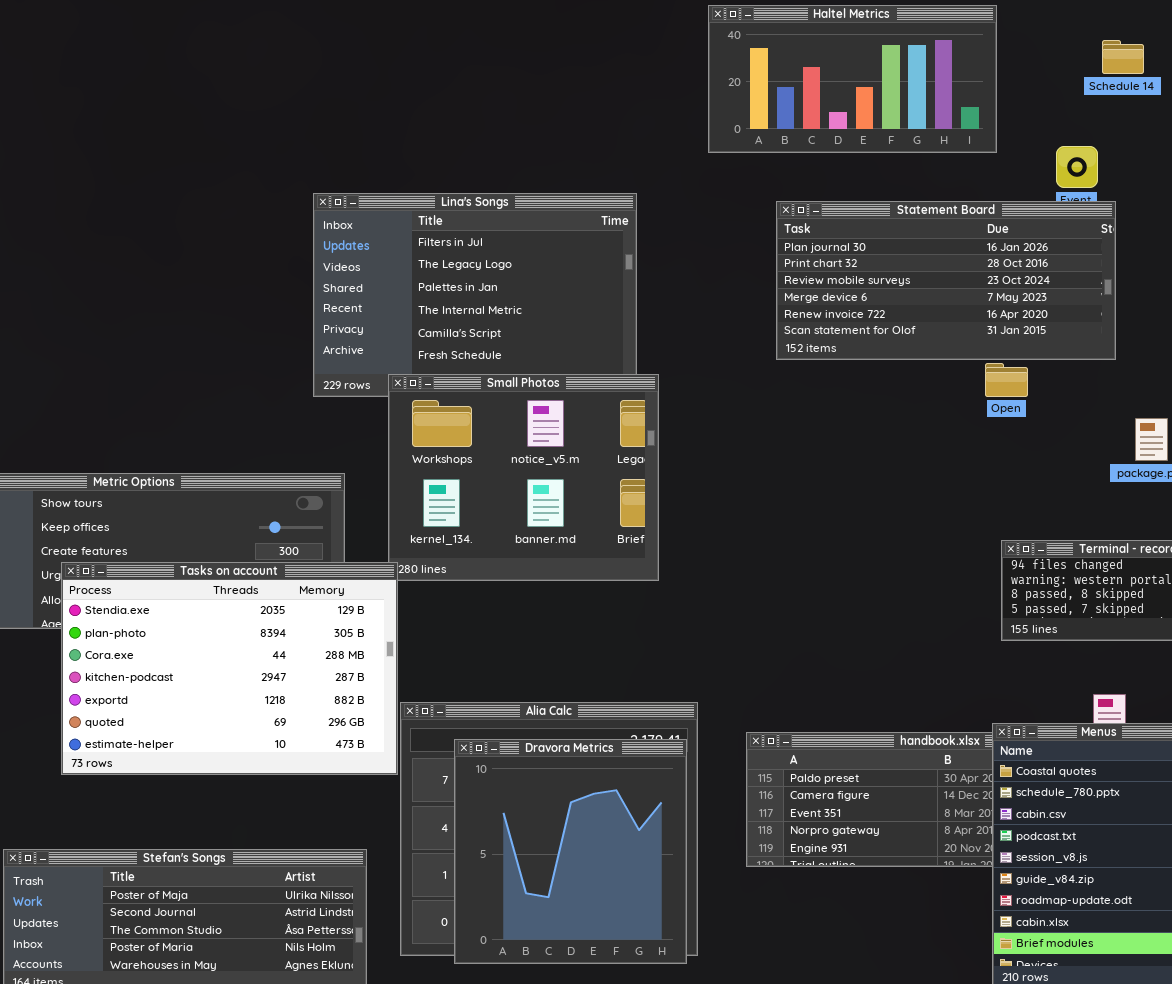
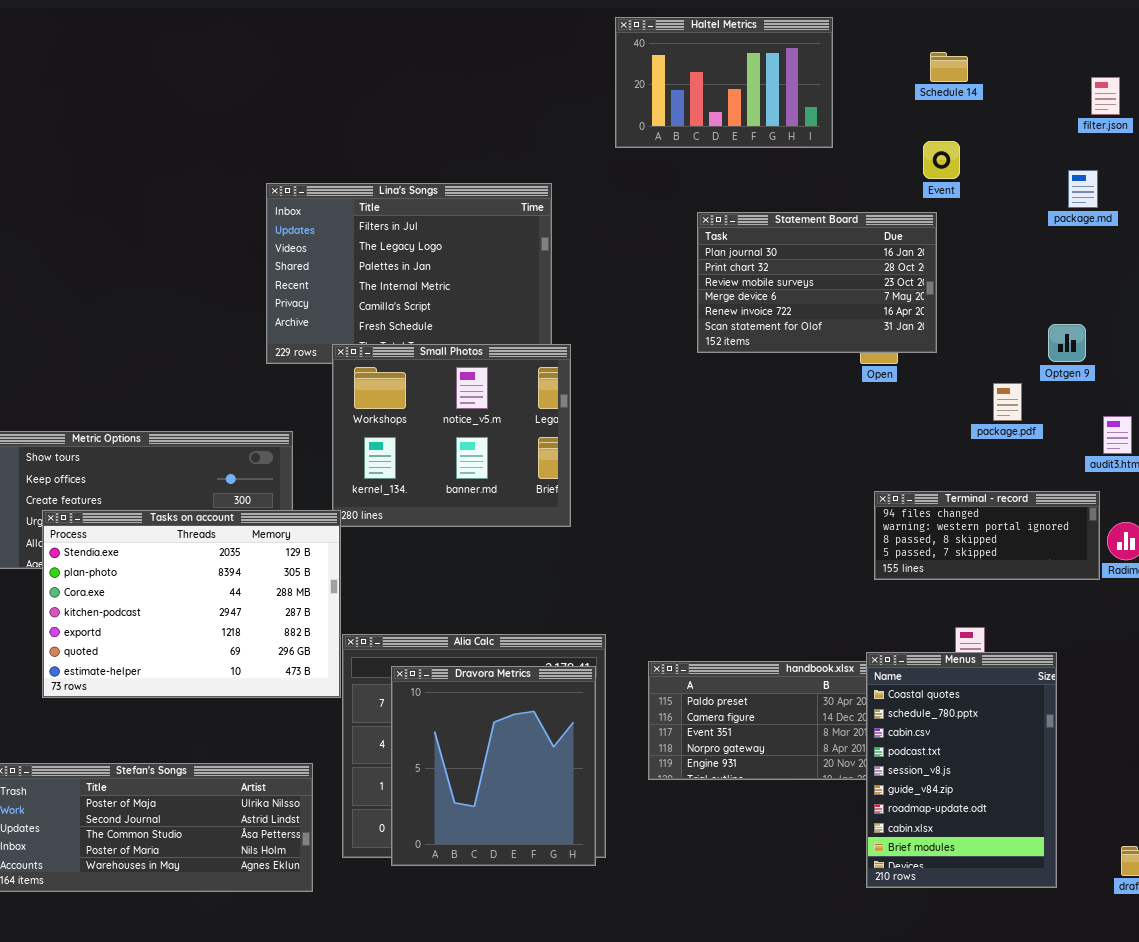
Haltel Metrics: [708,5,997,153] -> [615,17,833,148], resized
Schedule 14: [1102,40,1144,74] -> [930,52,968,82], moved
Statement Board: [776,201,1116,360] -> [697,212,937,353], moved, resized

